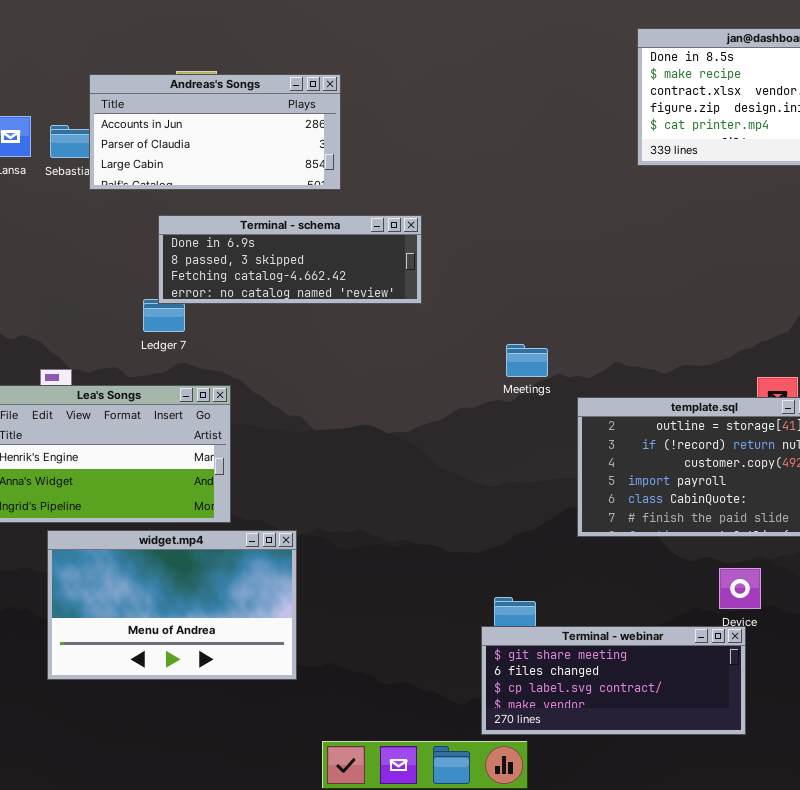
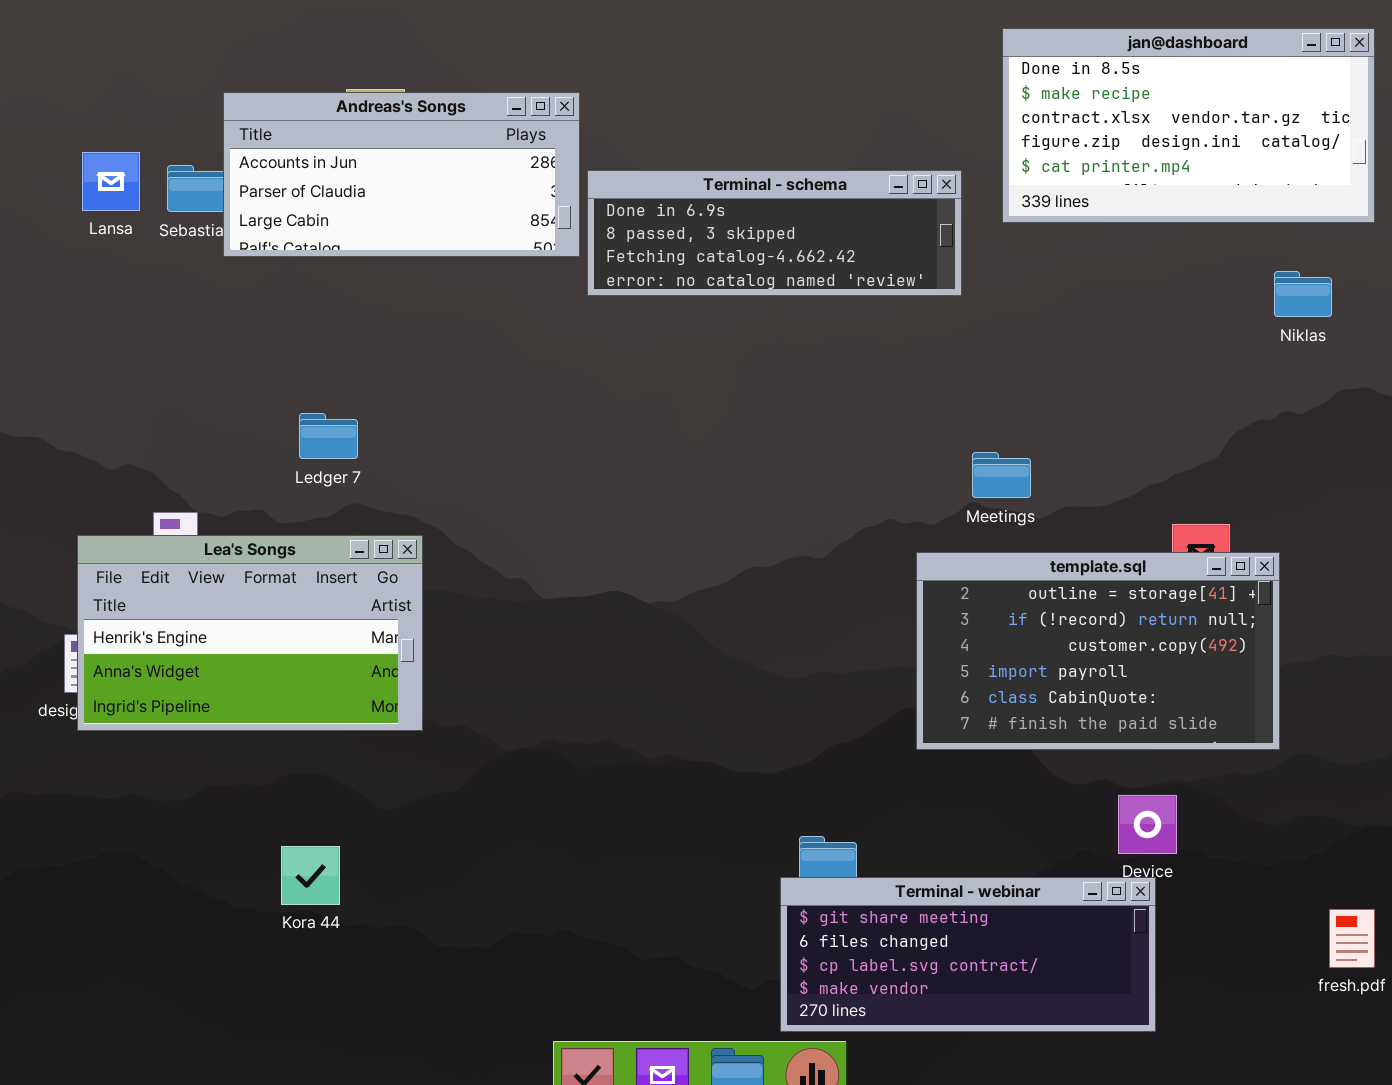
Terminal - schema: [158,215,422,304] -> [587,170,962,296], moved
Meetings: [506,344,548,377] -> [972,452,1031,498], moved
widget.mp4: [47,530,297,680] -> none, closed

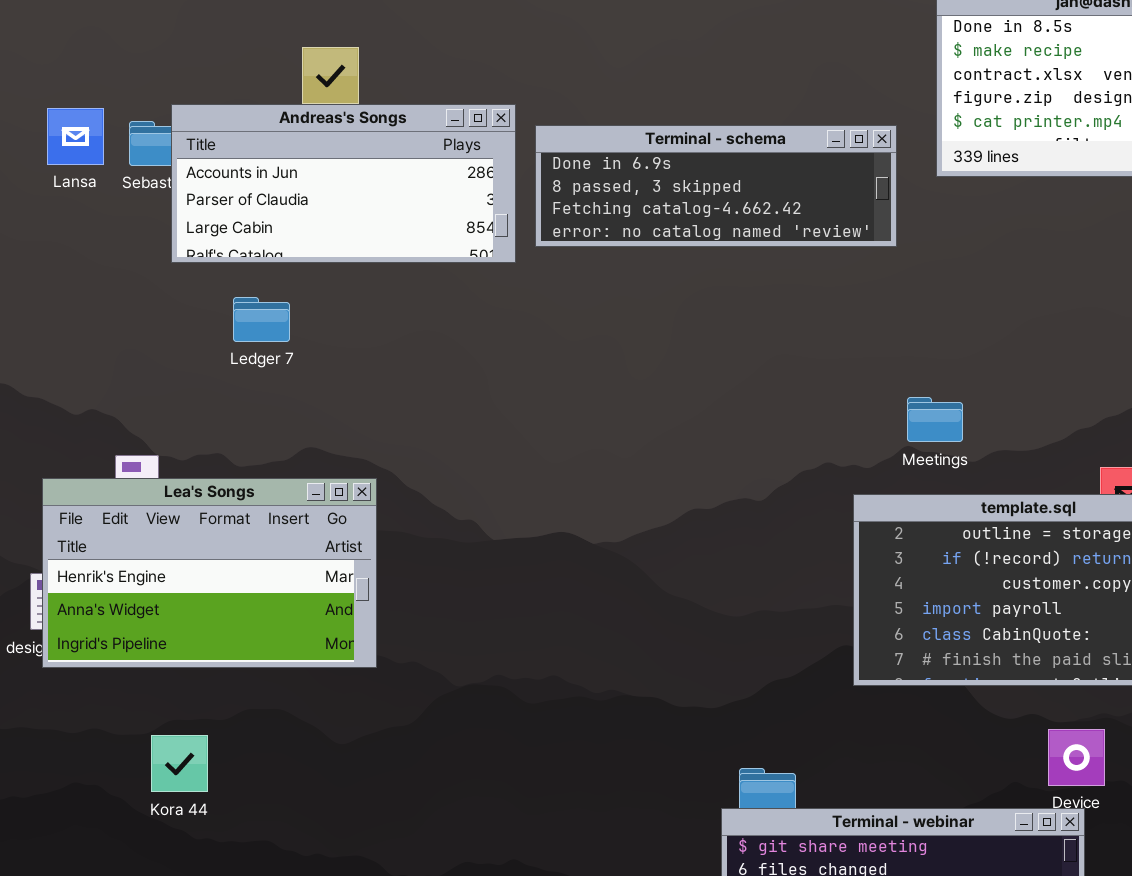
Andreas's Songs: [223,92,580,257] -> [171,104,516,263], moved
Ledger 7: [299,413,358,459] -> [233,297,290,342], moved
Kora 44: [281,846,340,905] -> [151,735,208,792], moved

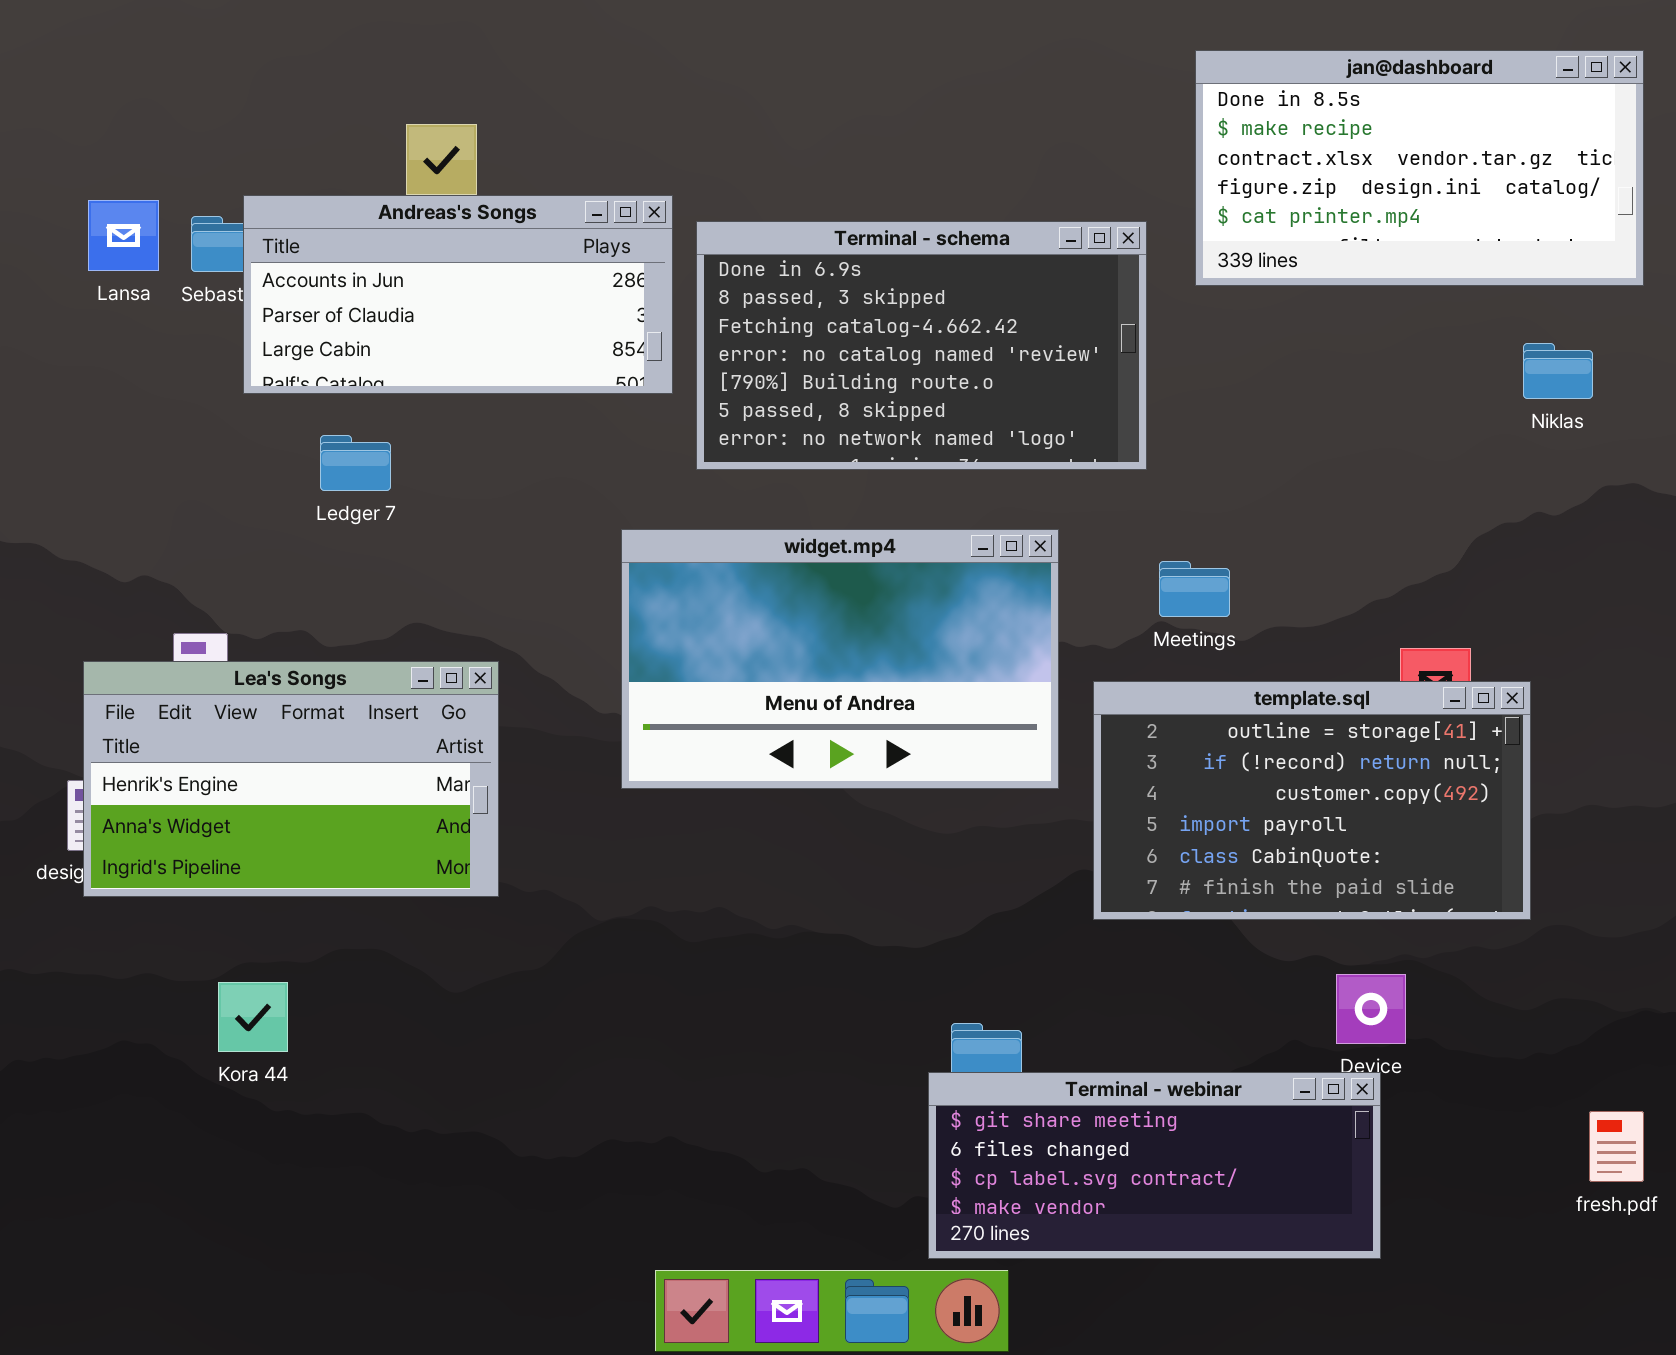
Terminal - schema: [535,125,897,247] -> [696,221,1147,470], resized
widget.mp4: none -> [621,529,1059,789], opened

